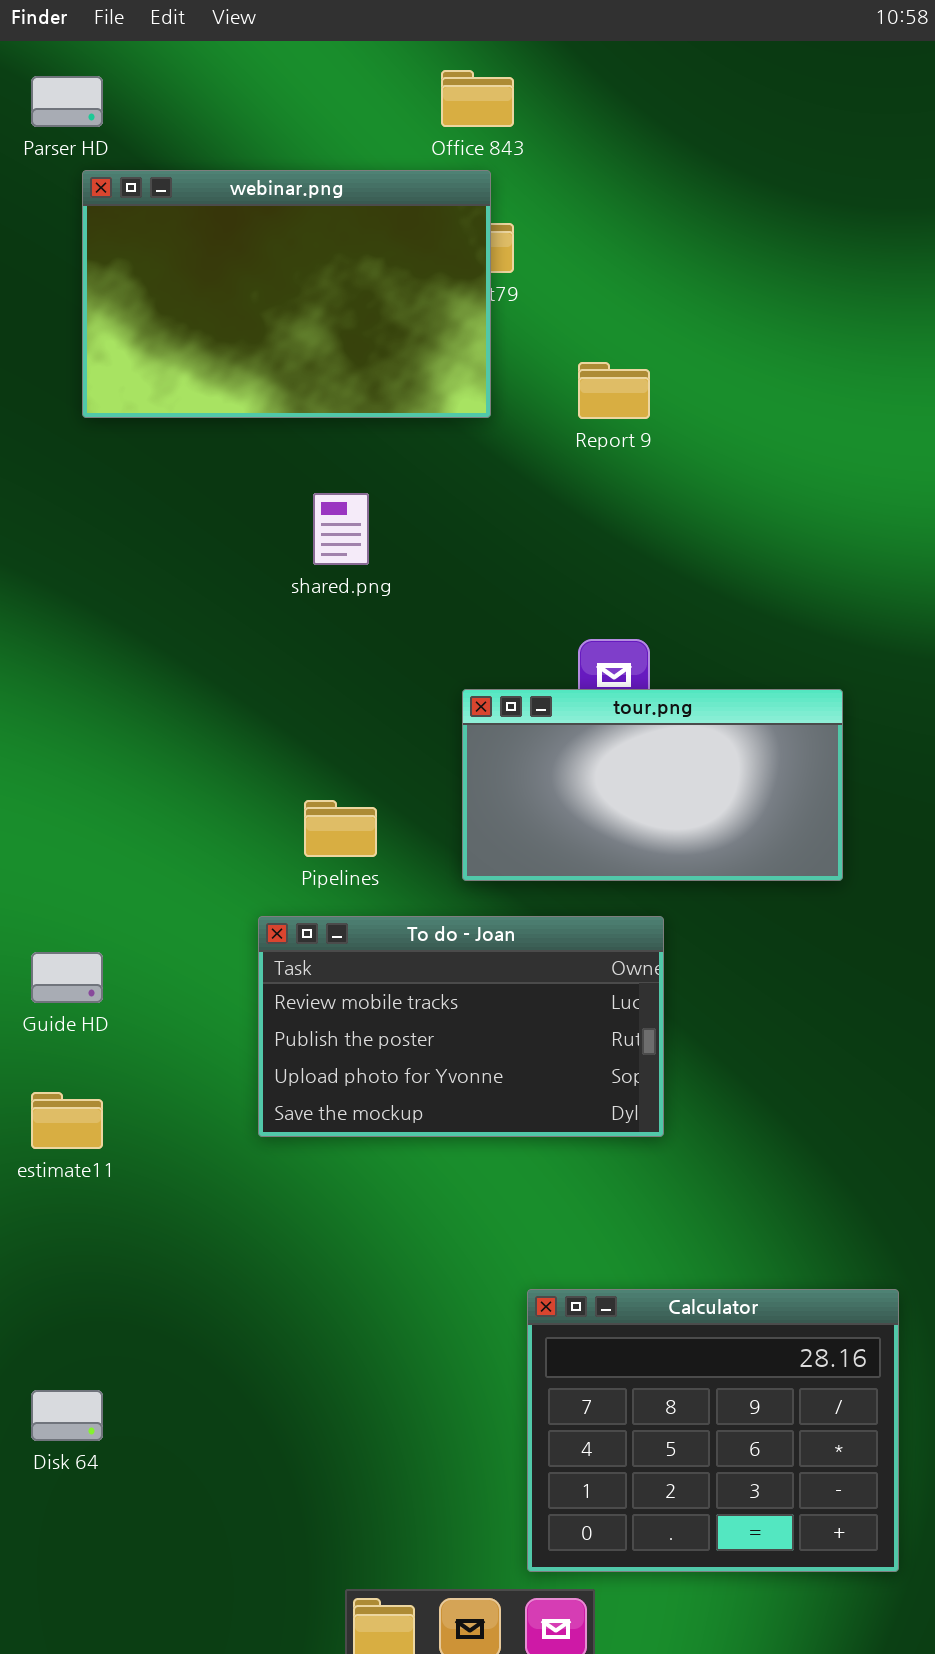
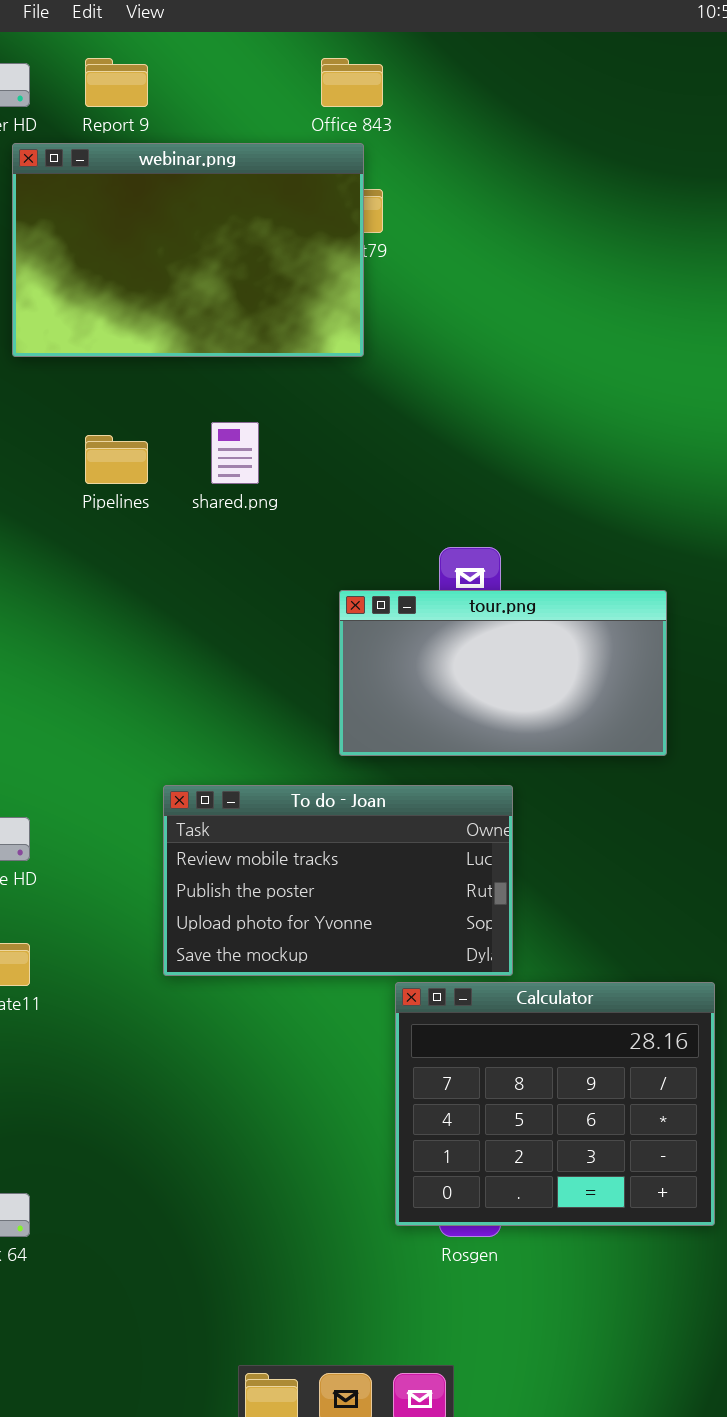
Report 9: [578,362,650,419] -> [85,58,148,107], moved
Pipelines: [304,800,377,857] -> [85,435,148,484], moved
Calculator: [527,1289,899,1572] -> [395,982,715,1226], moved

